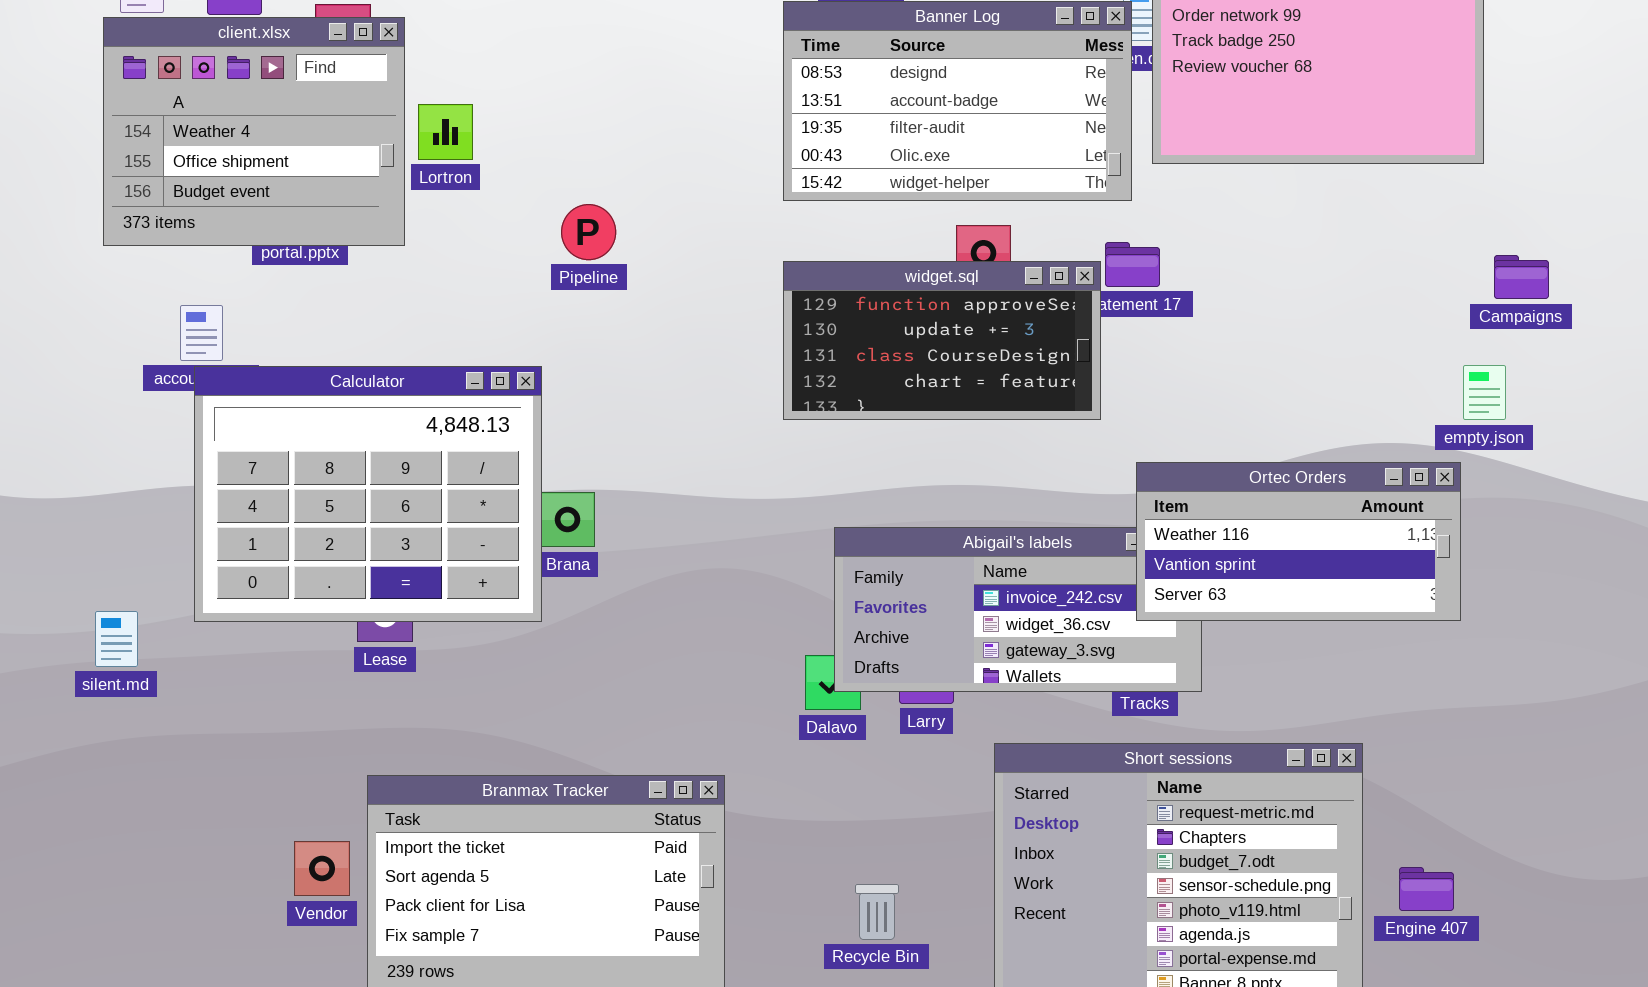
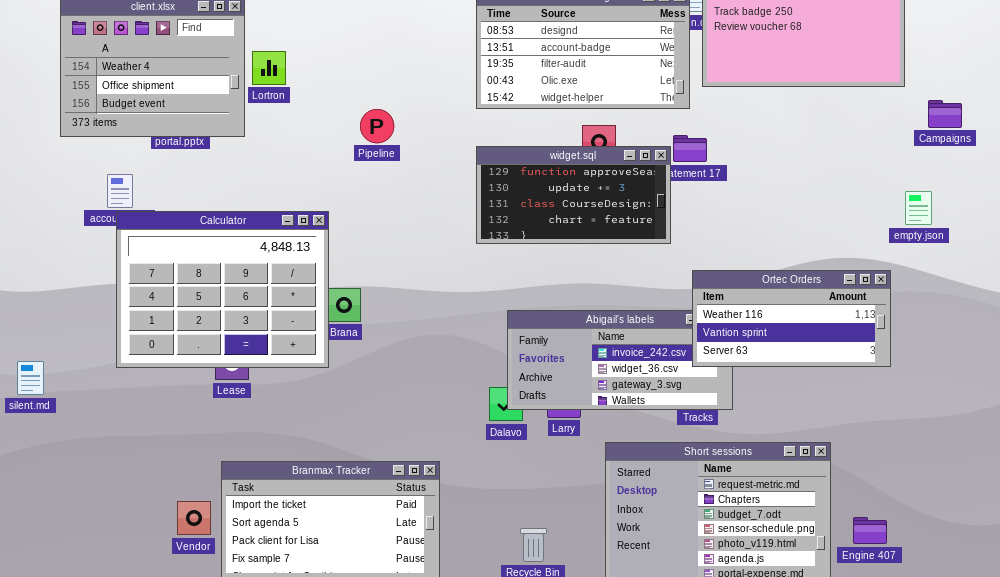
Pipeline: [561,204,616,260] -> [360,109,394,143], moved
Campaigns: [1494,255,1549,299] -> [928,100,962,128], moved
empty.json: [1463,365,1506,420] -> [905,191,932,225], moved
silent.md: [95,611,138,667] -> [17,361,44,395], moved

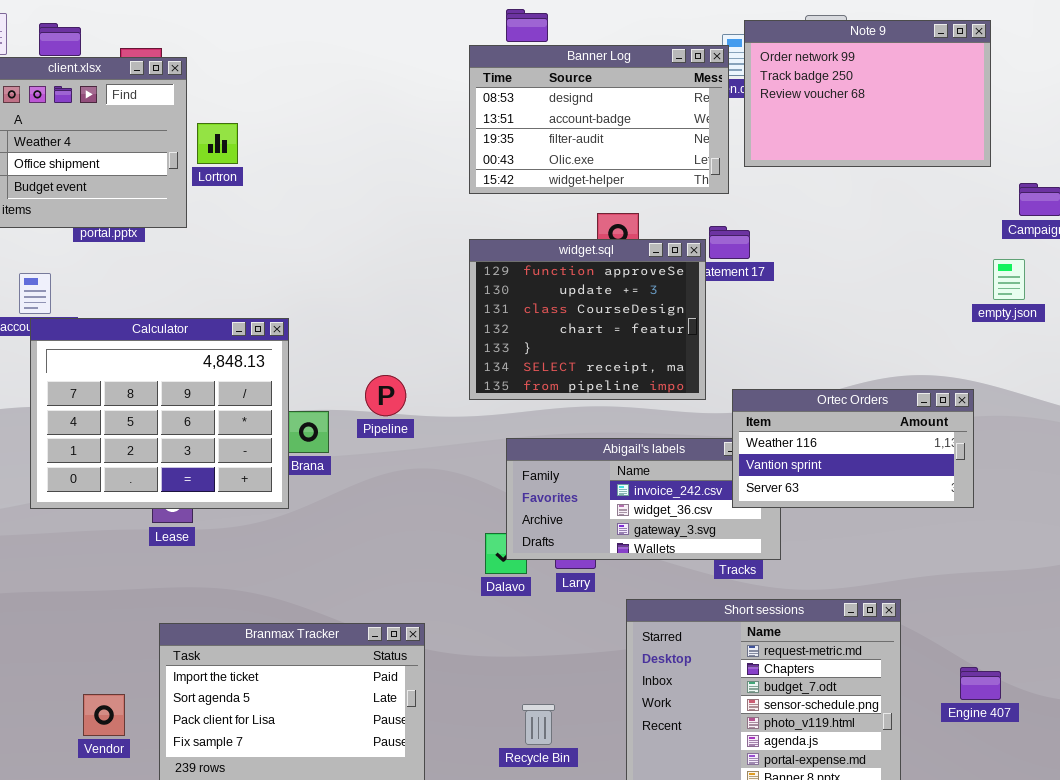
Pipeline: [360,109,394,143] -> [365,375,406,416], moved
widget.sql: [476,146,671,244] -> [469,239,706,400], resized
empty.json: [905,191,932,225] -> [993,259,1025,300], moved
Vendor: [177,501,211,535] -> [83,694,125,736], moved
Engine 407: [853,517,887,544] -> [960,667,1001,700], moved

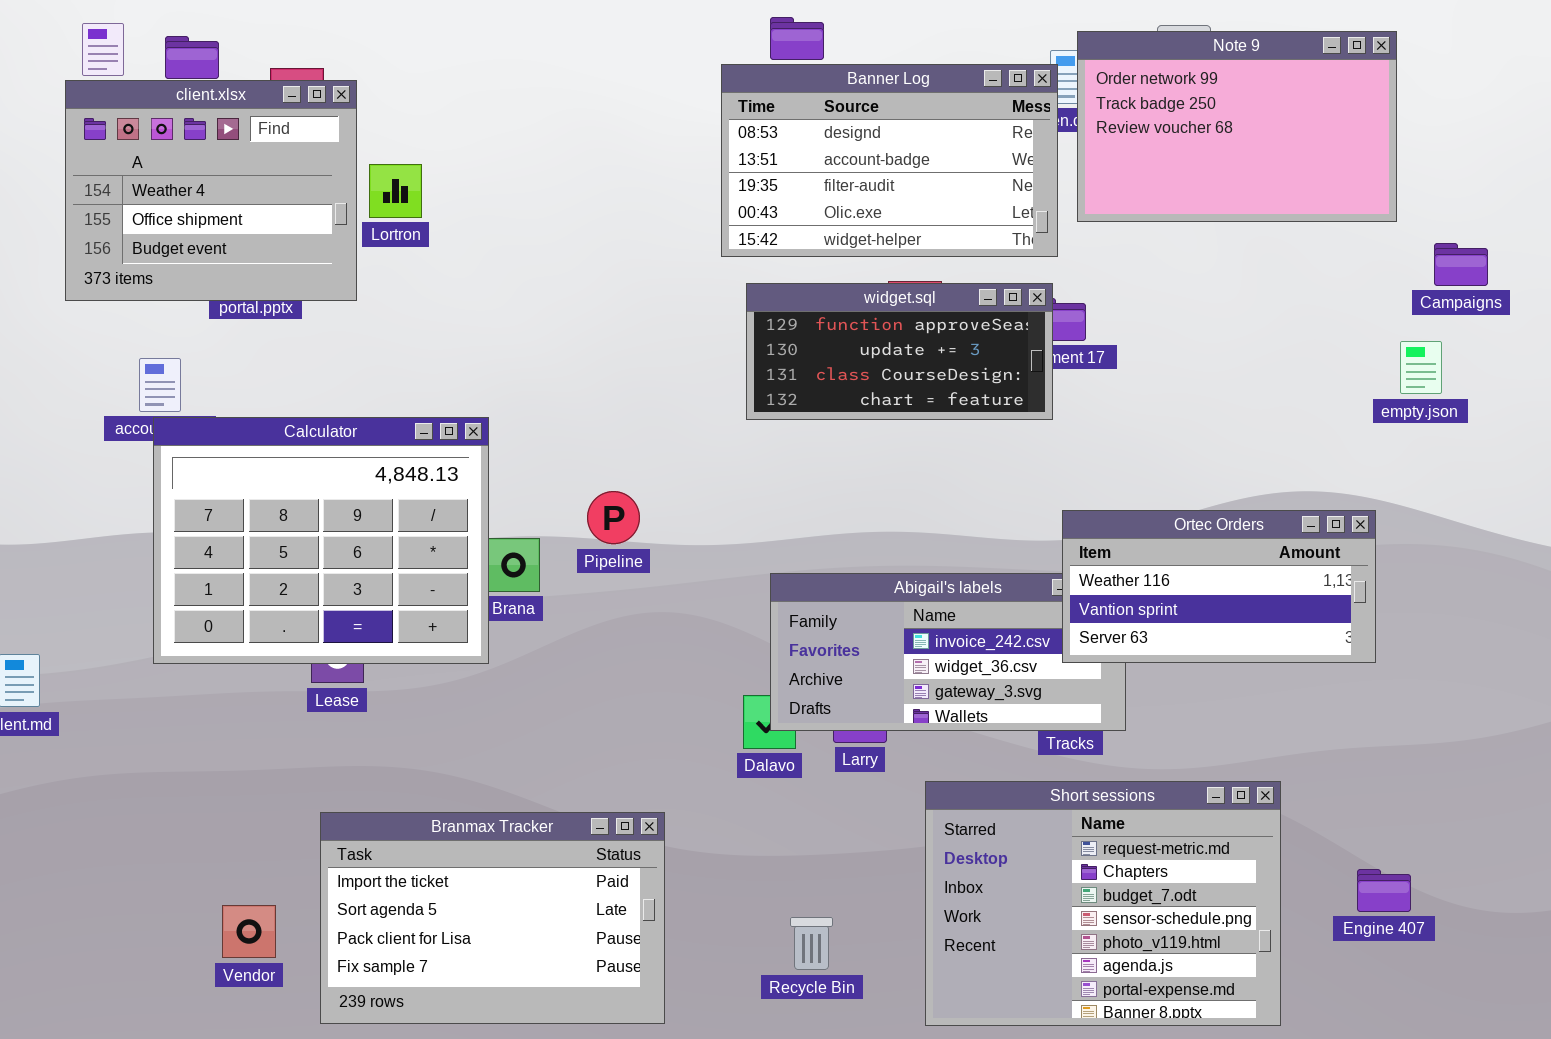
widget.sql: [469,239,706,400] -> [746,283,1053,420], moved, resized

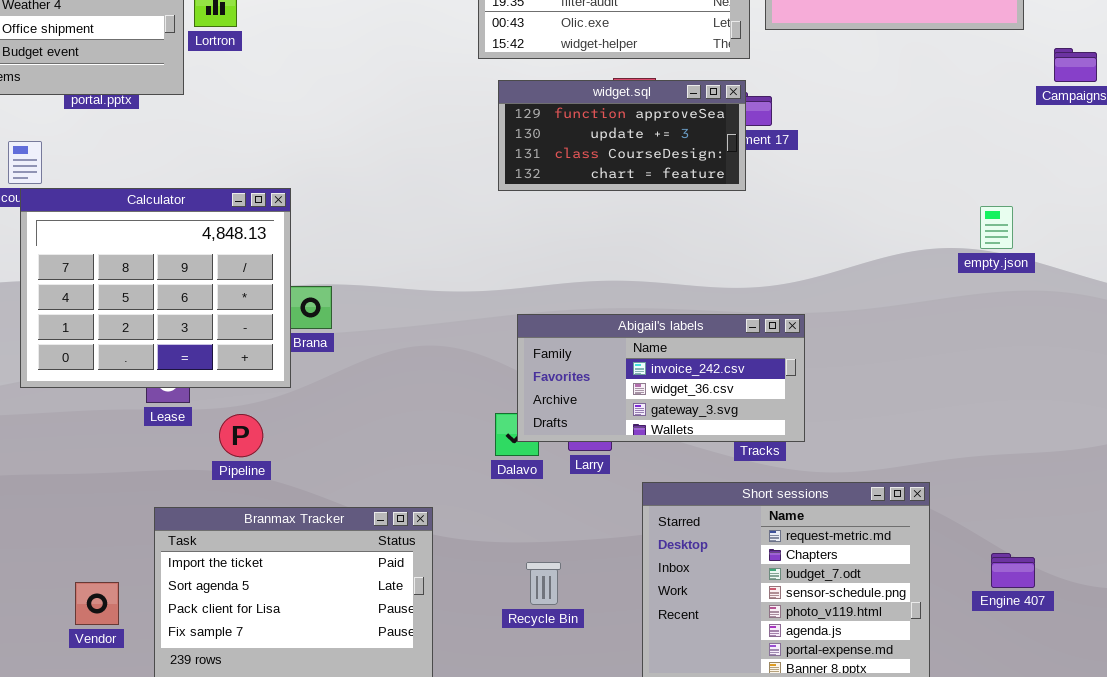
empty.json: [1400,341,1442,394] -> [980,206,1013,249], moved
Pipeline: [587,491,640,544] -> [219,414,263,457], moved
Ortec Orders: [1062,510,1376,663] -> none, closed
Recycle Bin: [790,917,833,970] -> [526,562,561,605], moved

